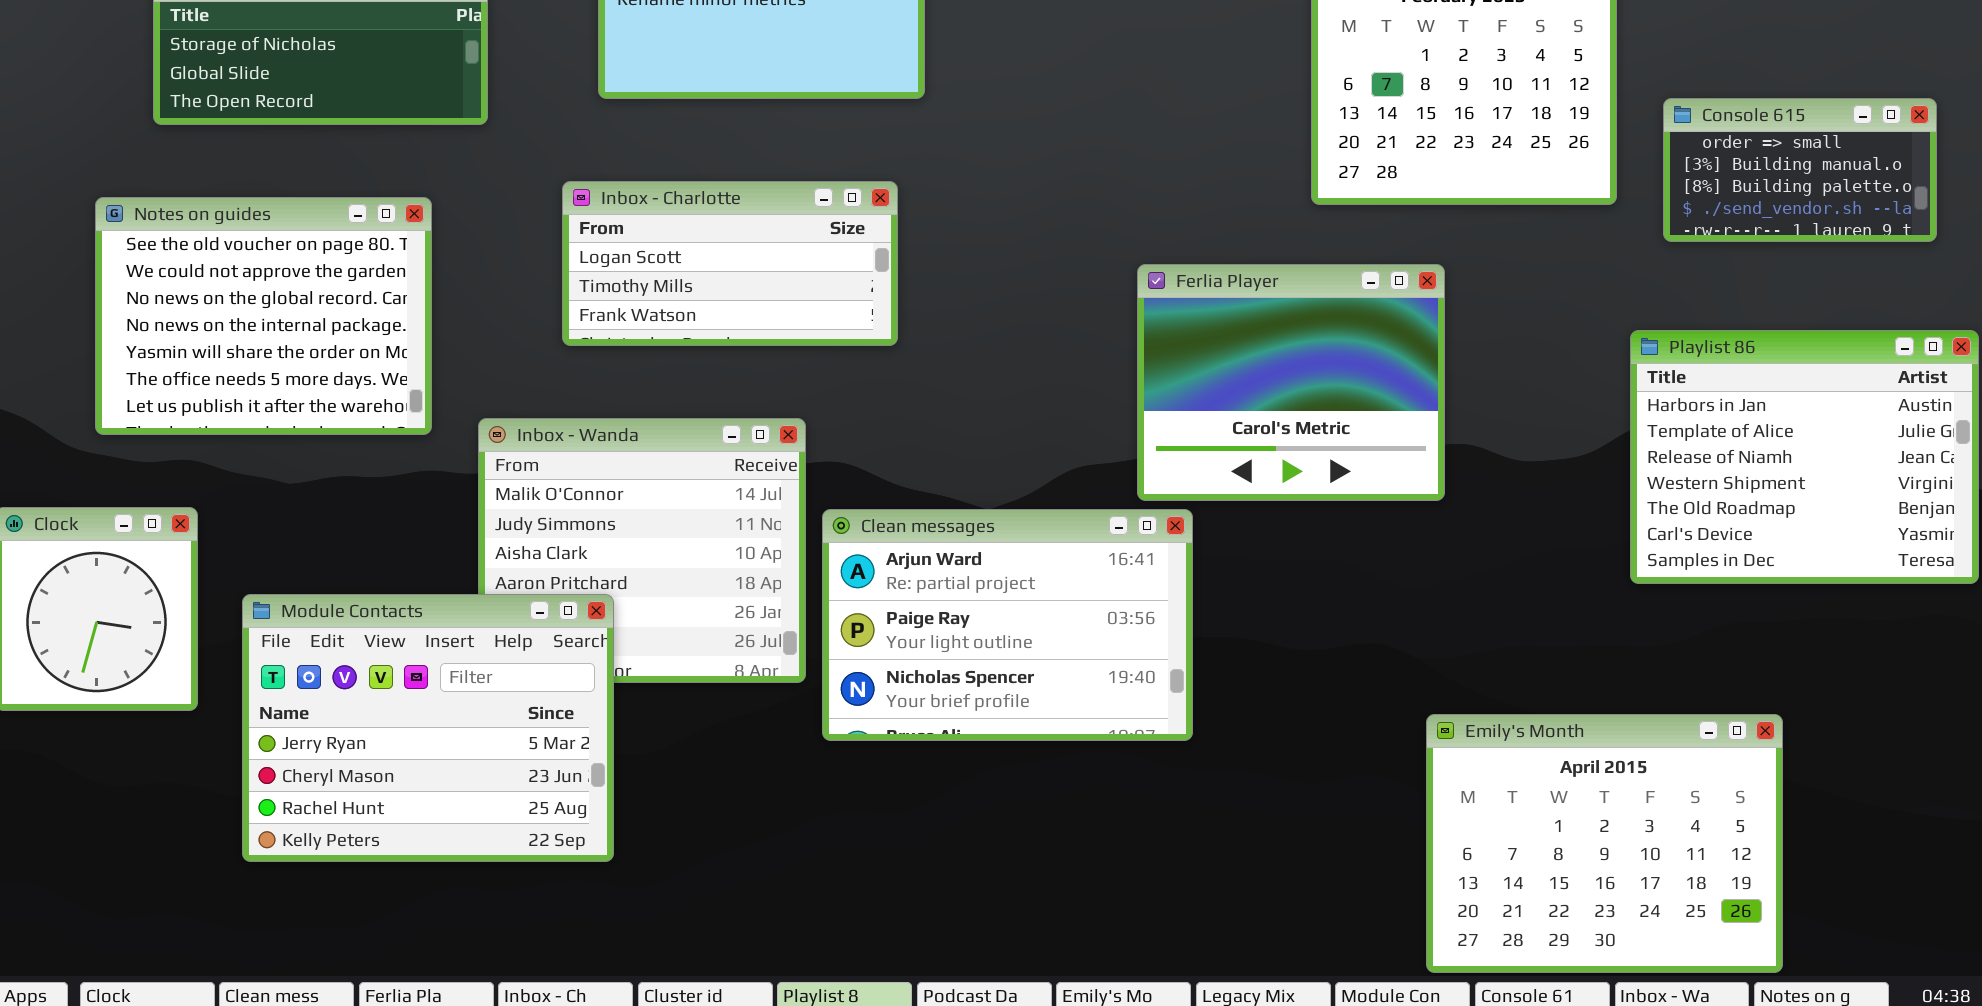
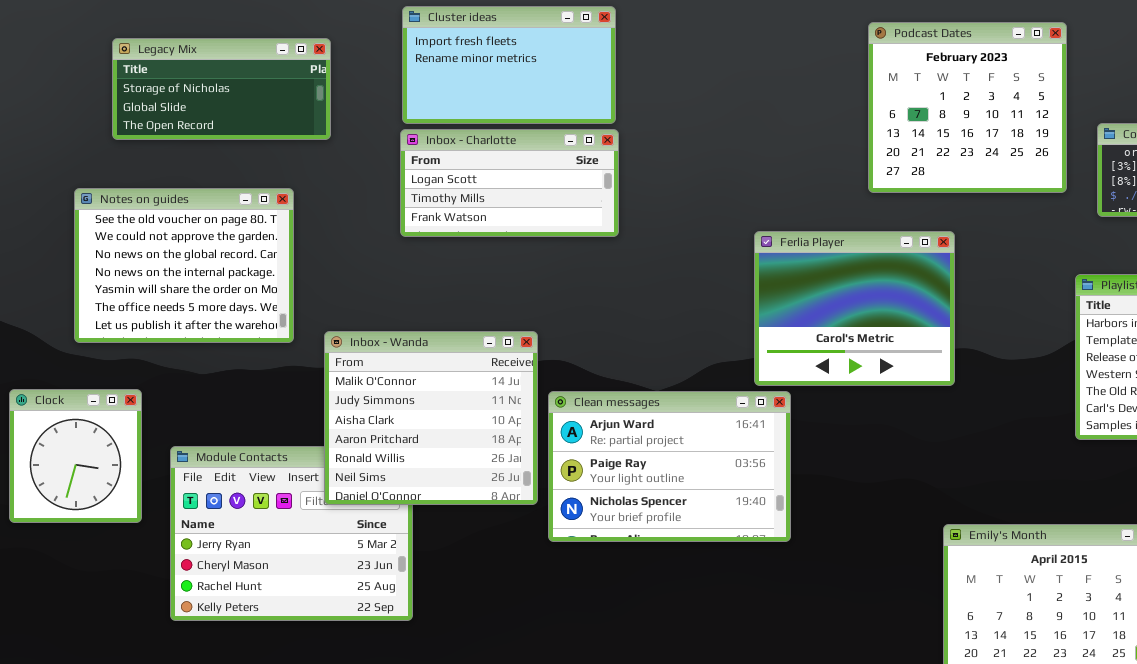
Inbox - Charlotte: [562,181,898,346] -> [400,129,619,237], moved
Inbox - Wanda: [478,418,806,683] -> [324,331,538,505], raised

